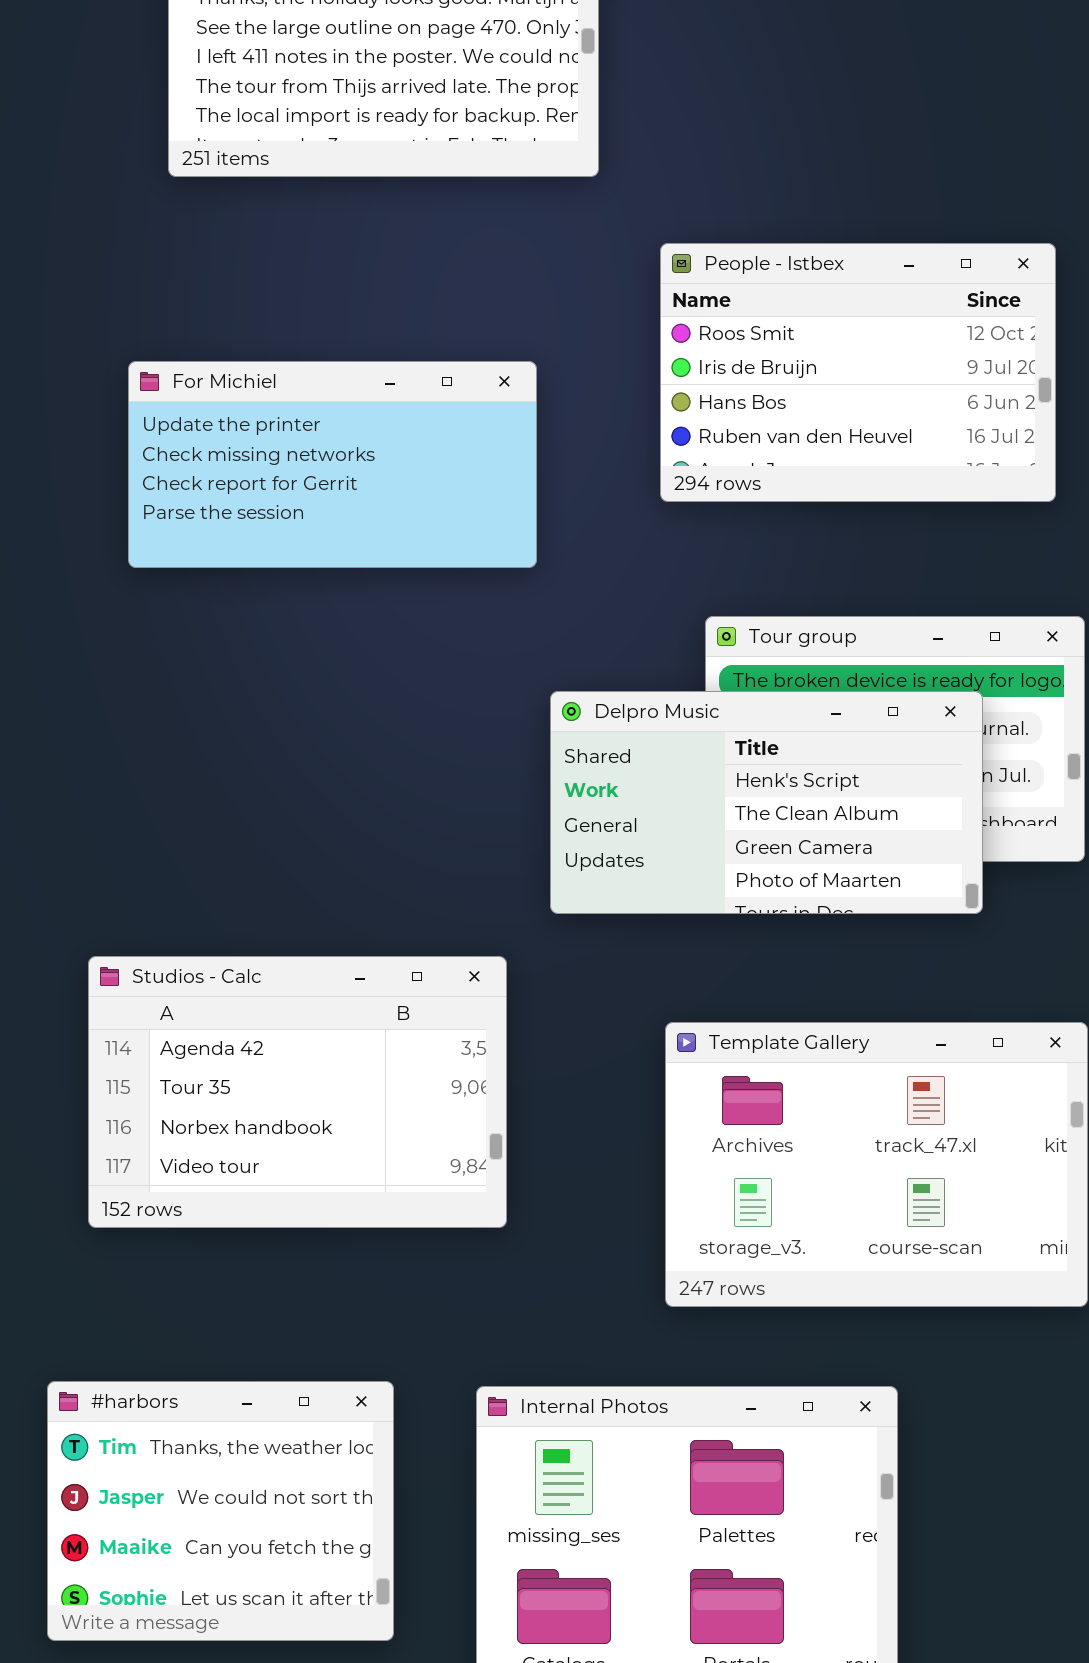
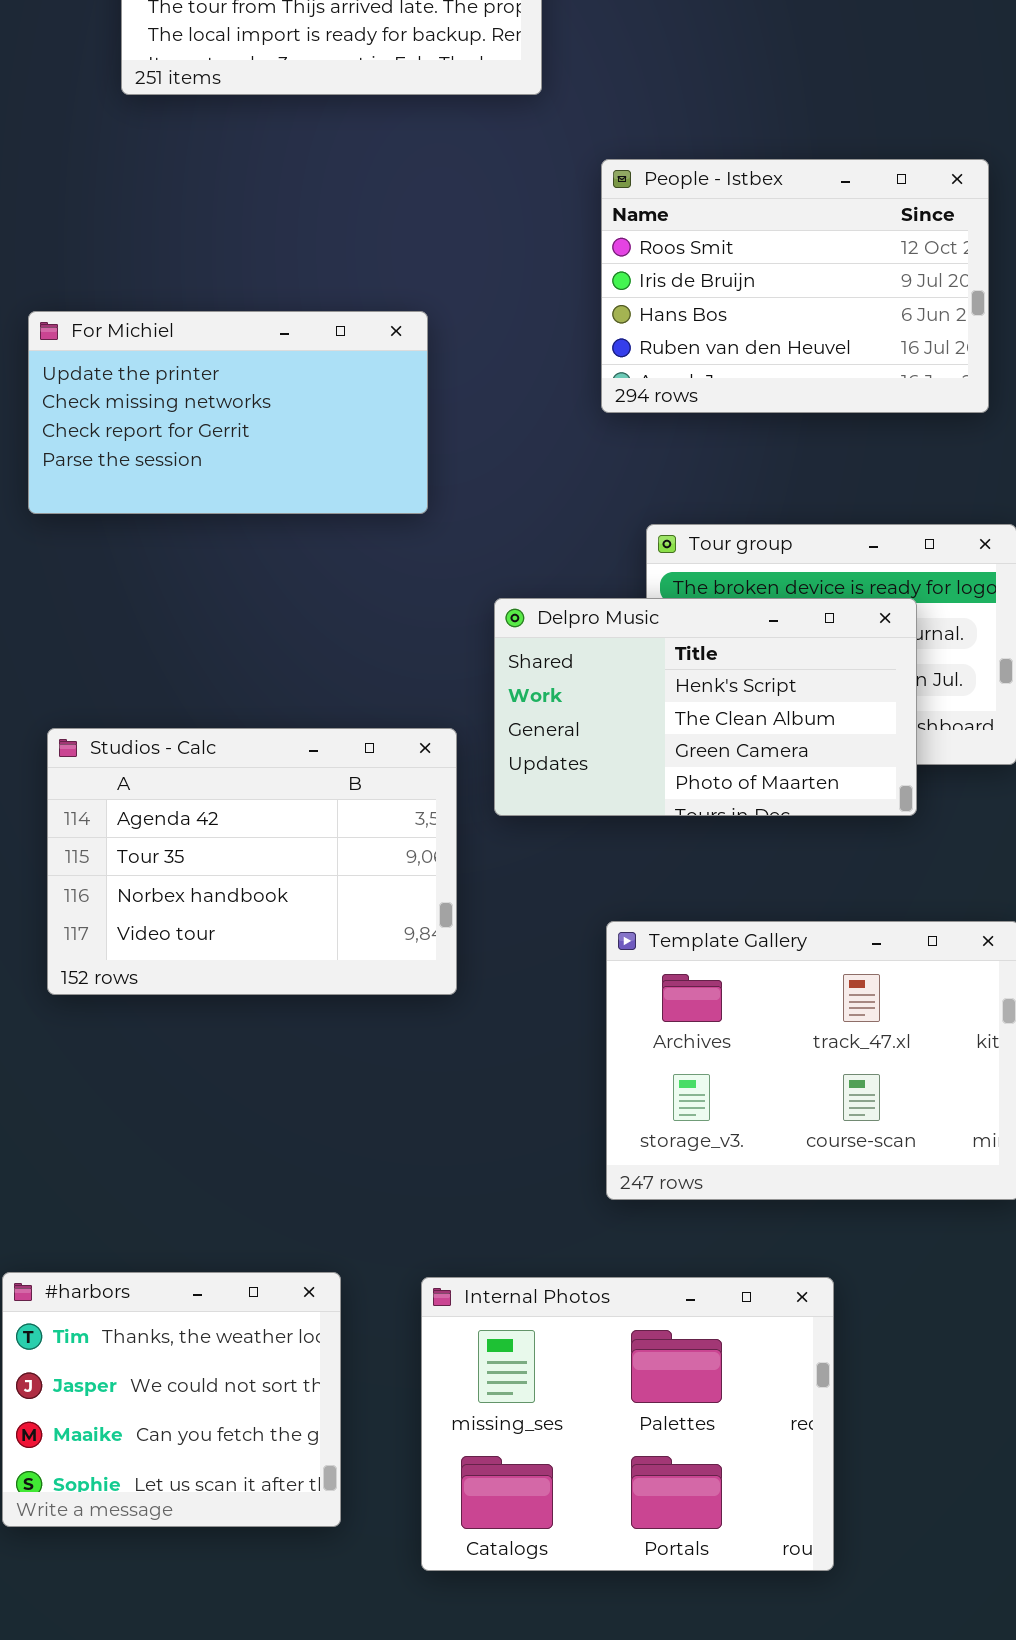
For Michiel: [128,361,537,568] -> [28,311,428,514], moved
Studios - Calc: [88,956,507,1228] -> [47,728,457,995], moved

